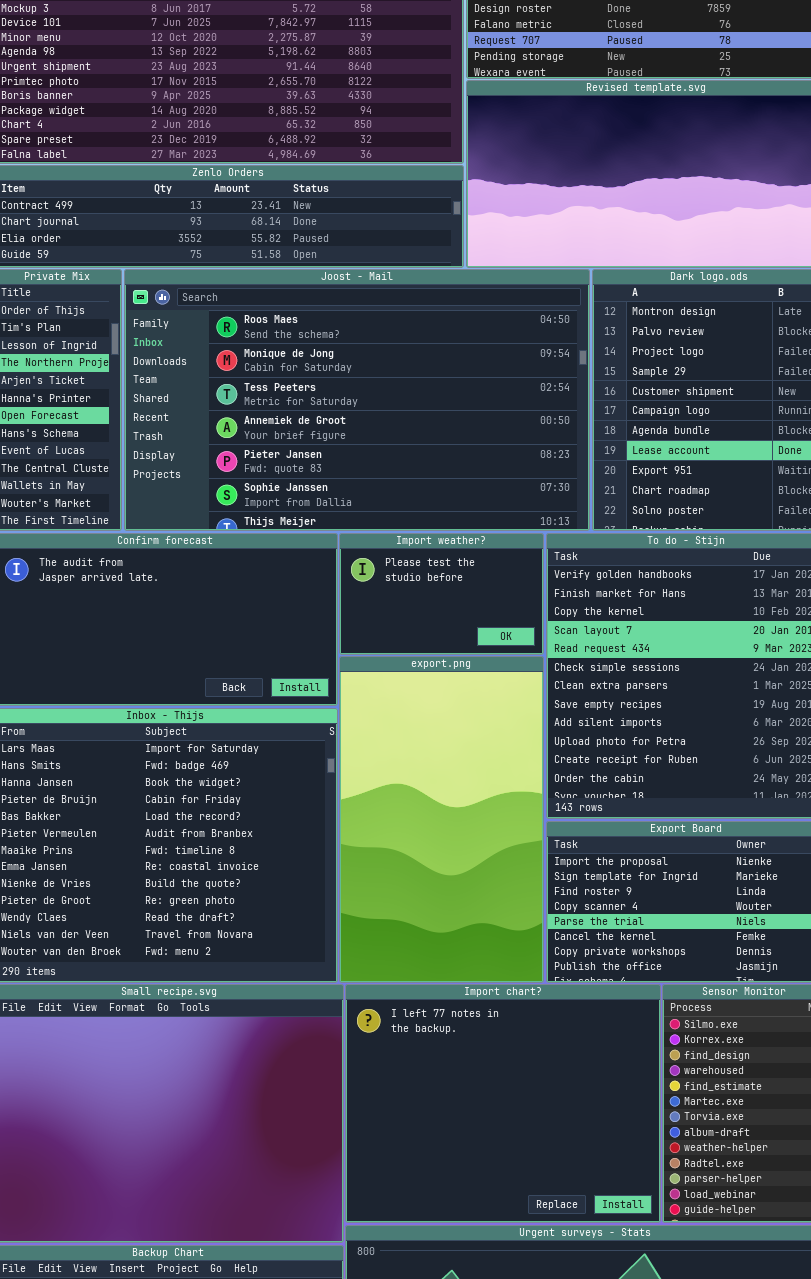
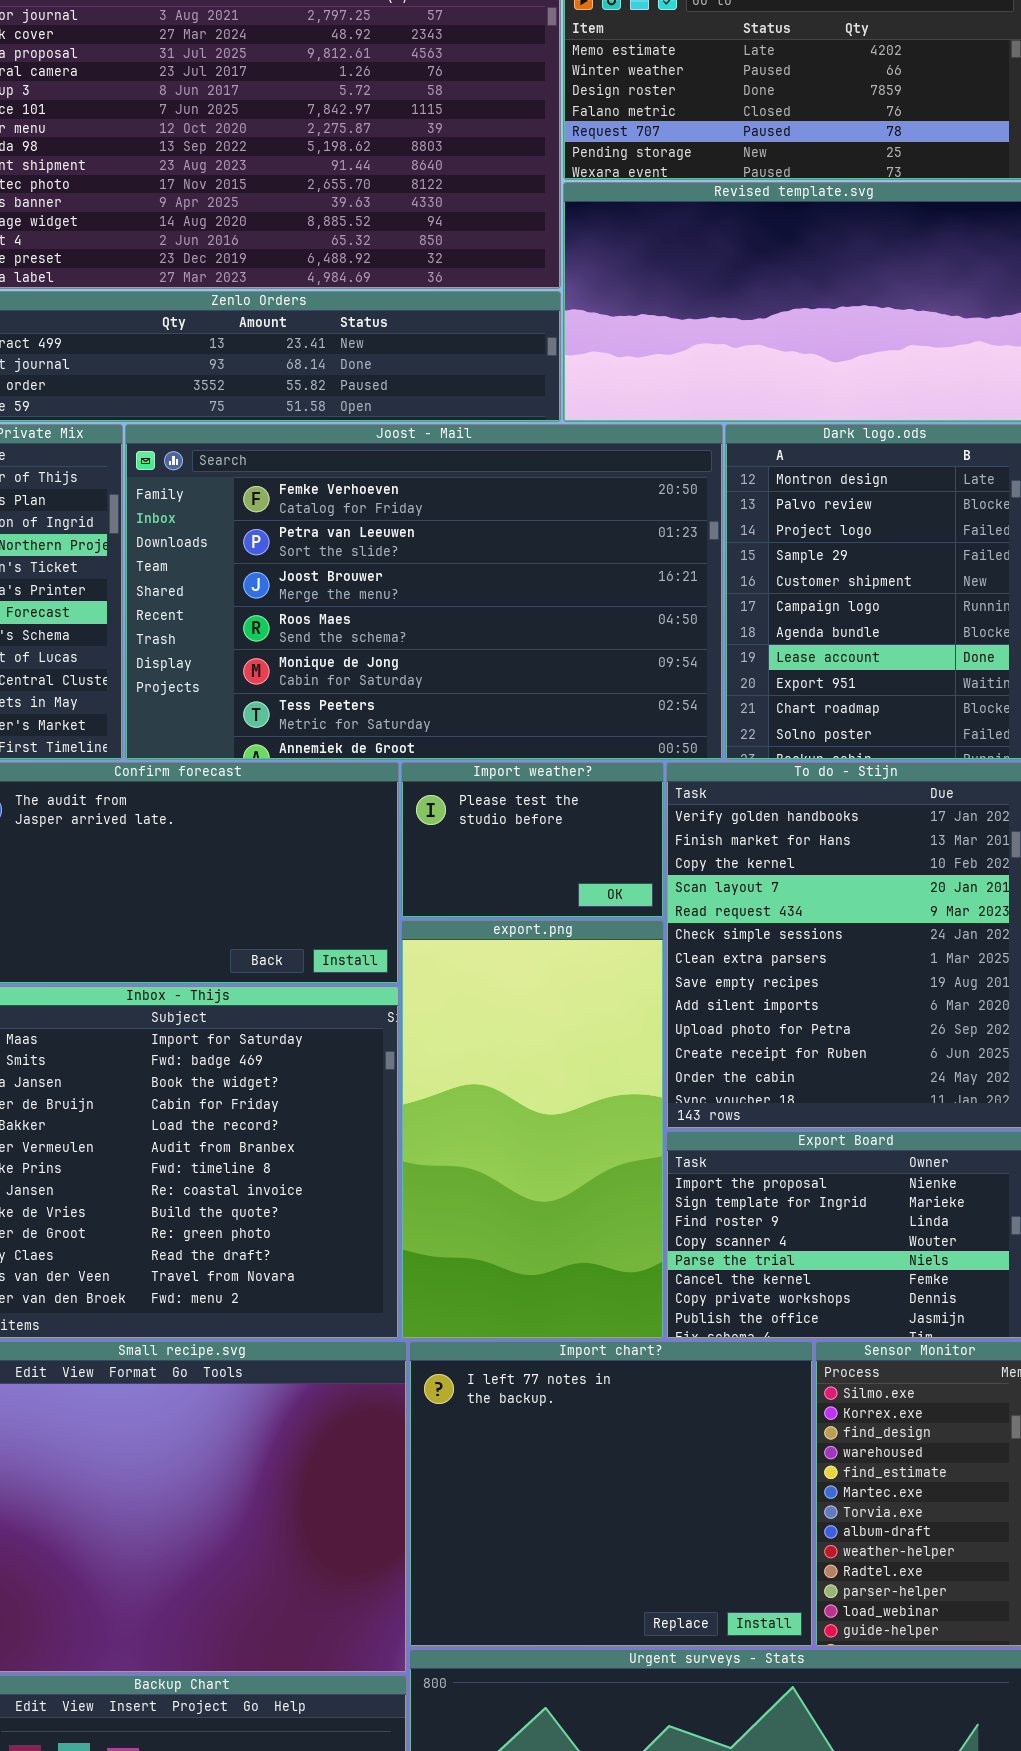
Joost - Mail: [124,269,590,531] -> [125,424,723,760], scrolled up 3 rows

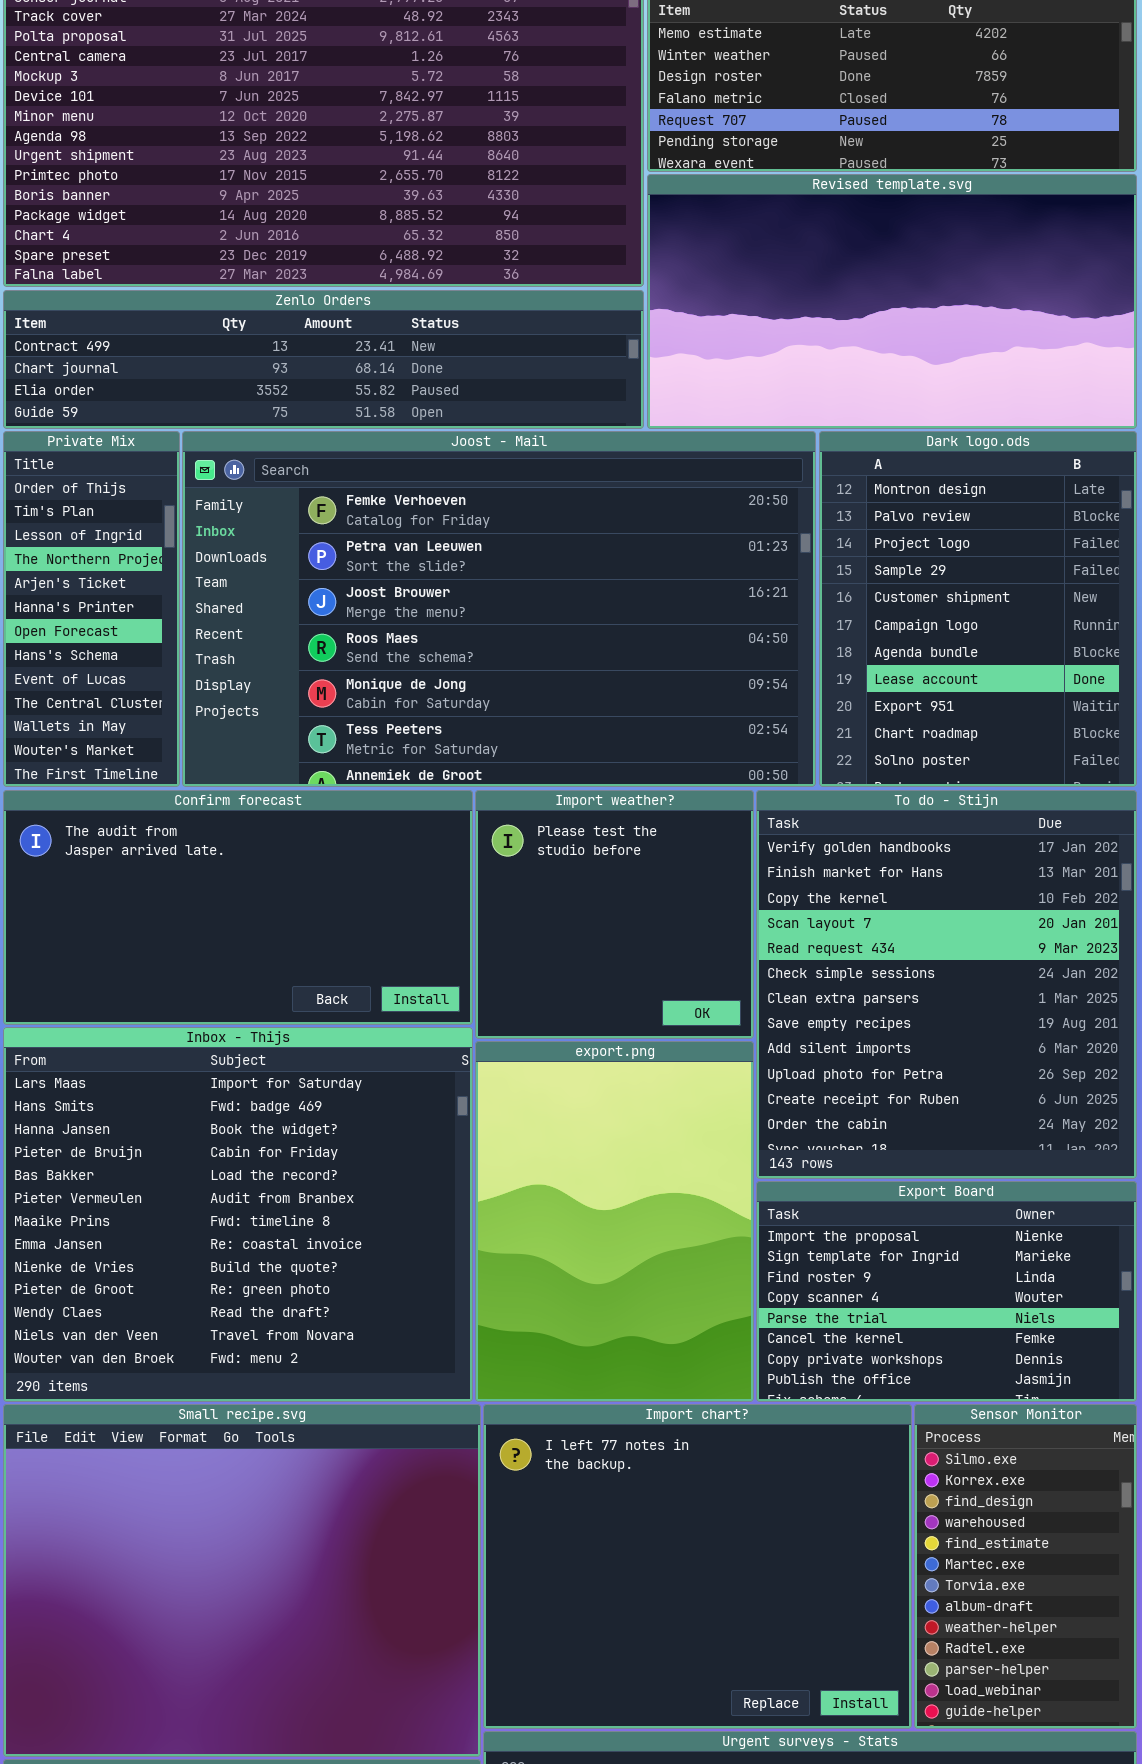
Import weather?: [401,762,664,918] -> [475,790,754,1039], resized
export.png: [401,920,664,1339] -> [475,1041,754,1402], resized

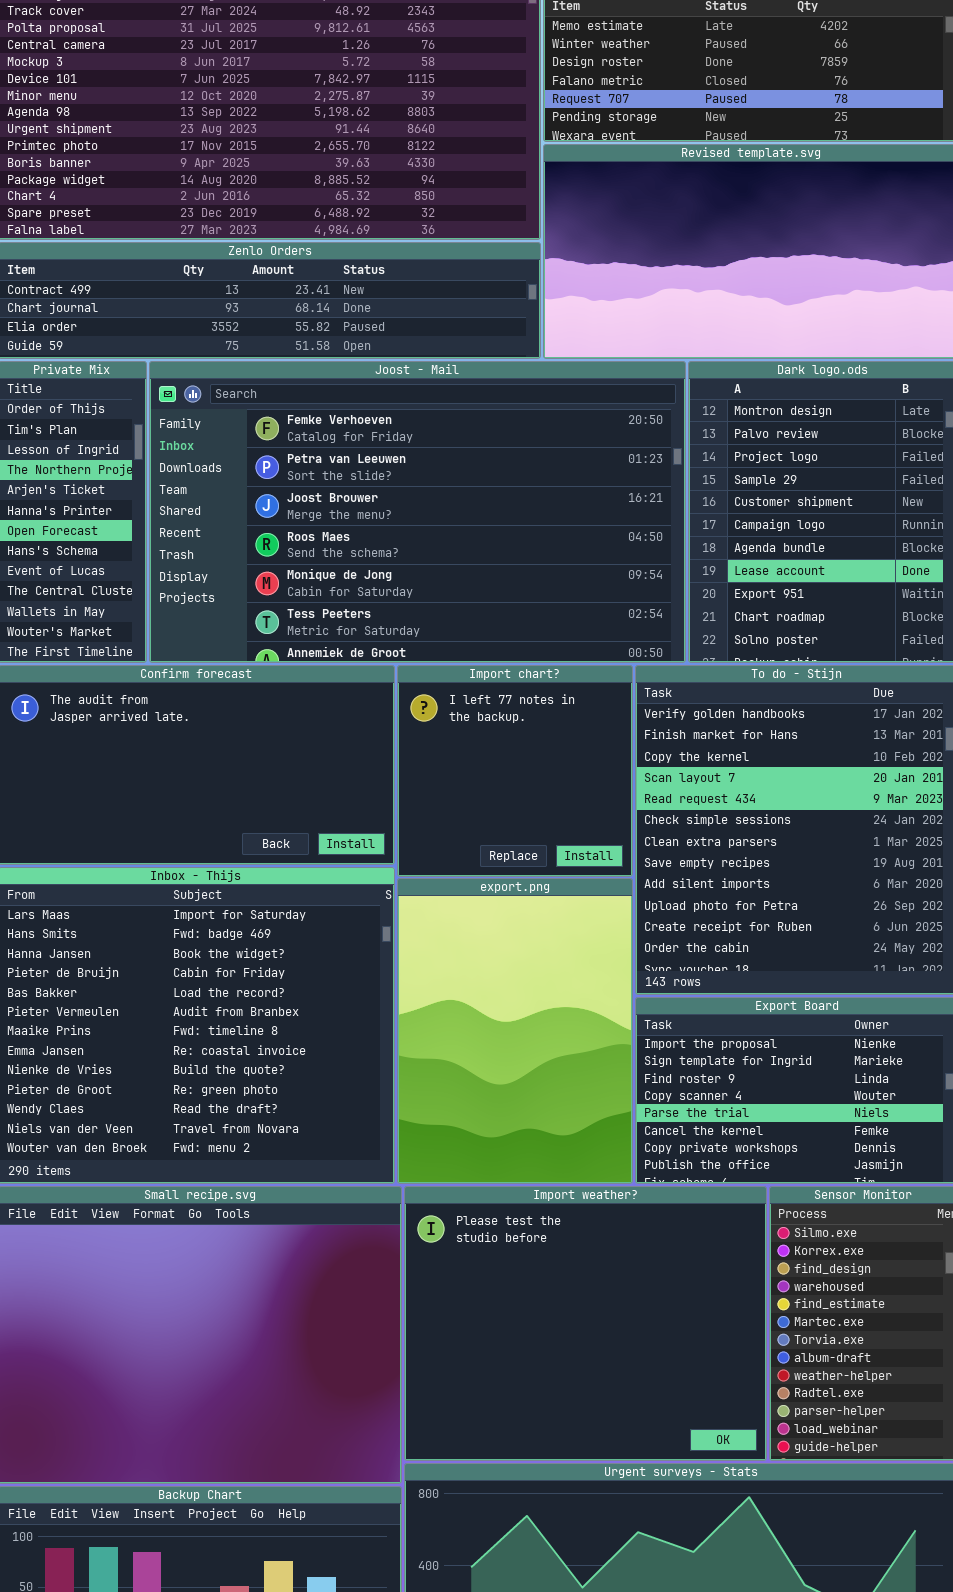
Import weather?: [475,790,754,1039] -> [404,1186,767,1461], moved, resized
Import chart?: [483,1404,912,1729] -> [397,665,633,877], moved, resized

